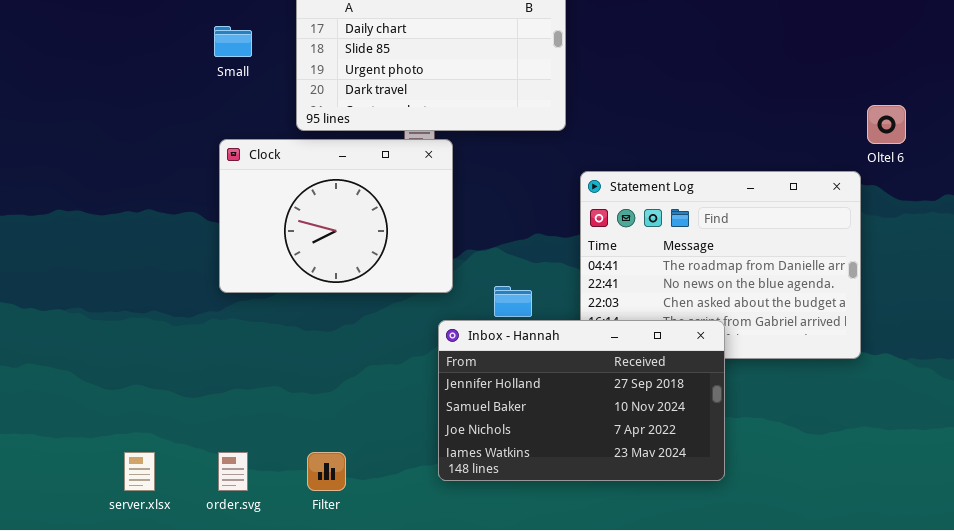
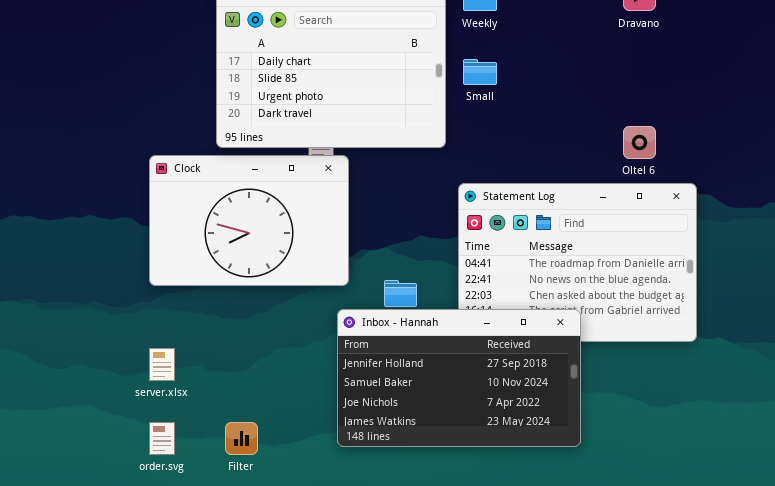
Small: [214,26,252,57] -> [463,59,497,85], moved
Oltel 6: [867,105,906,144] -> [623,126,656,159], moved
server.xlsx: [124,452,155,491] -> [149,348,175,381], moved

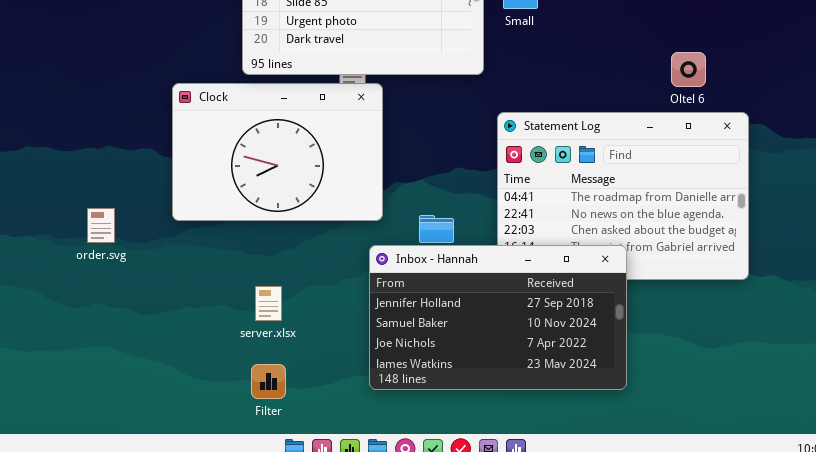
server.xlsx: [149,348,175,381] -> [255,286,282,321], moved
order.svg: [149,422,175,455] -> [87,208,115,243], moved

